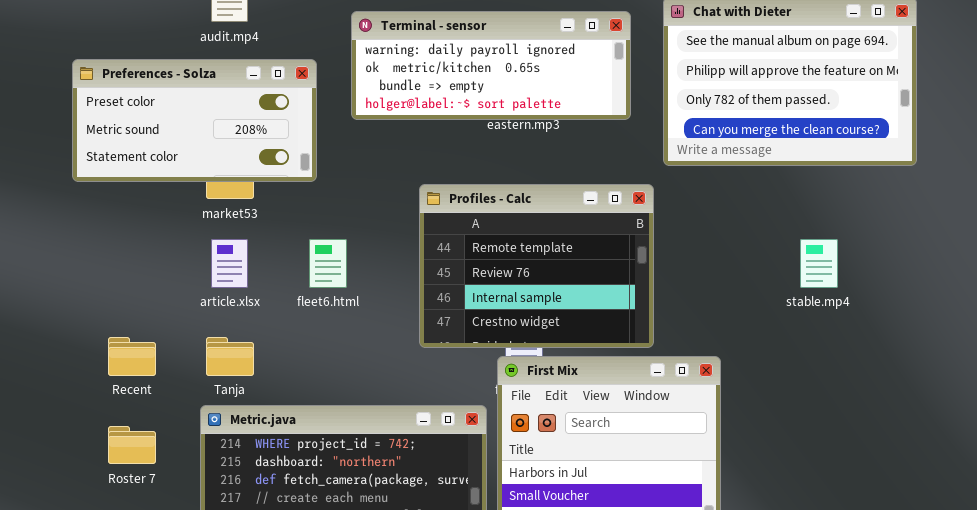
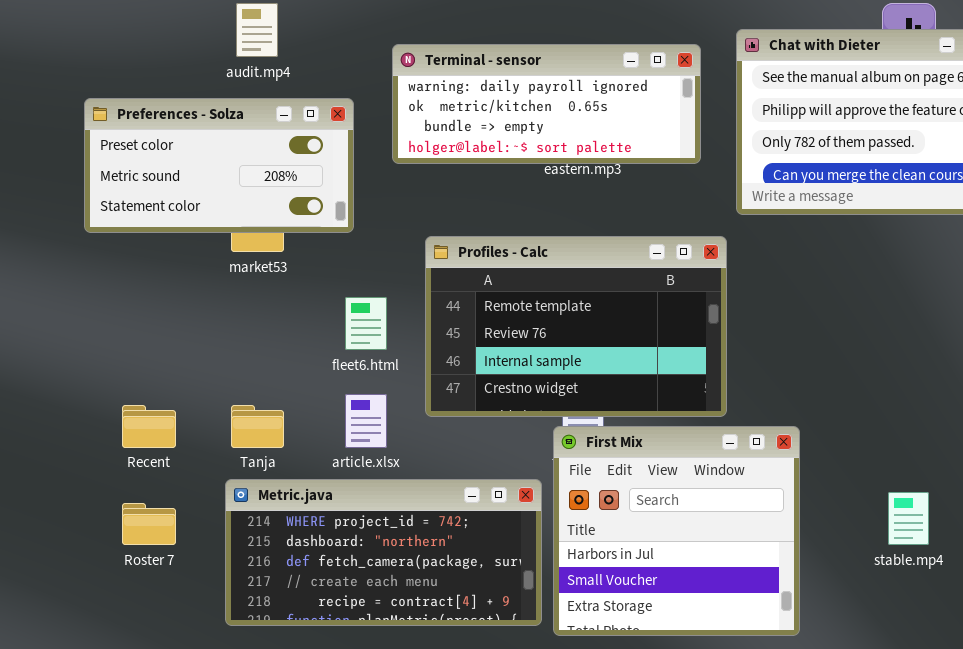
Profiles - Calc: [419,184,654,348] -> [425,236,727,417], resized
article.xlsx: [211,239,248,288] -> [345,394,387,448], moved
stable.mp4: [800,239,838,288] -> [888,492,929,545], moved

